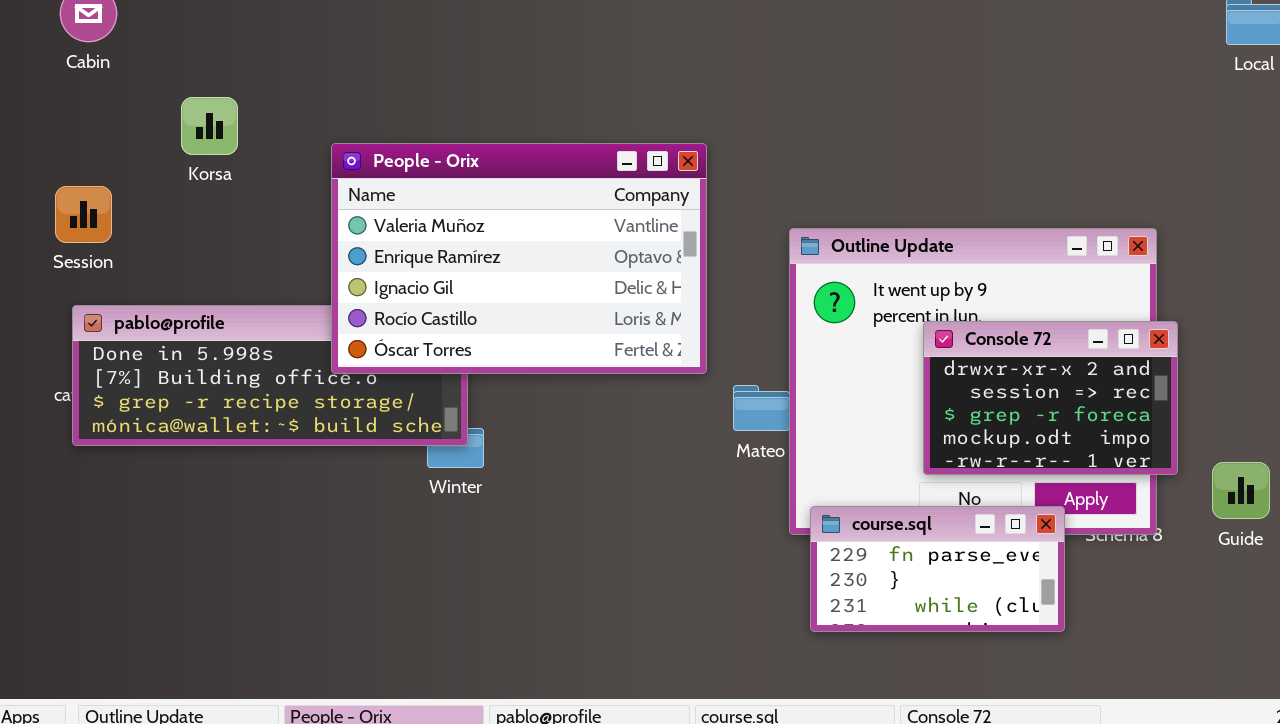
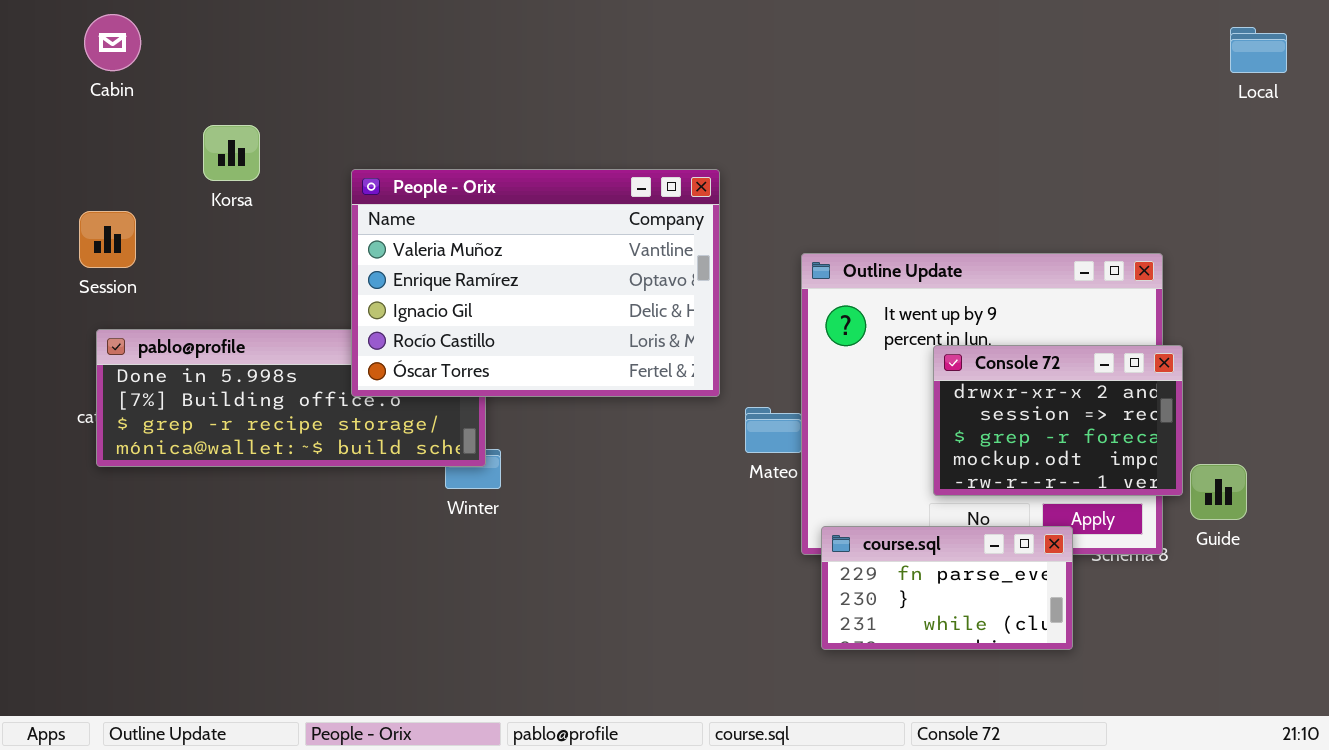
Guide: [1212,462,1270,519] -> [1190,464,1247,520], moved

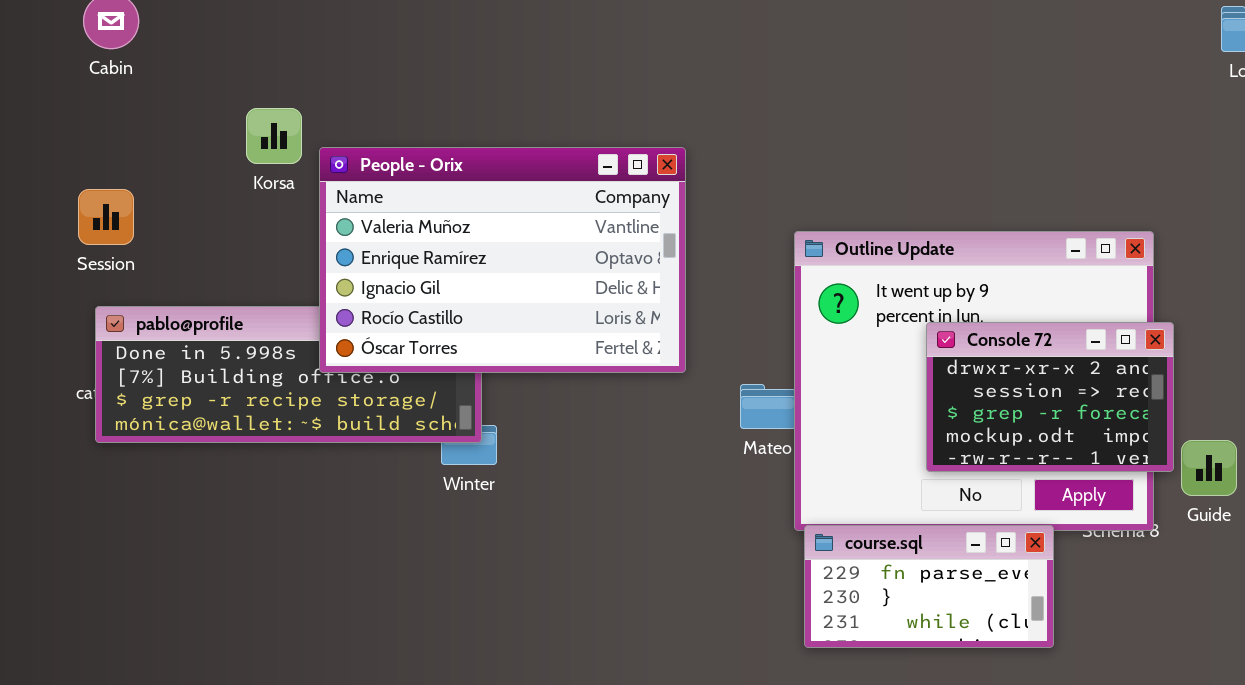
Korsa: [203,125,260,181] -> [246,108,302,164], moved
People - Orix: [351,169,720,397] -> [319,147,686,373], moved
course.sql: [821,526,1073,650] -> [804,525,1054,648], moved

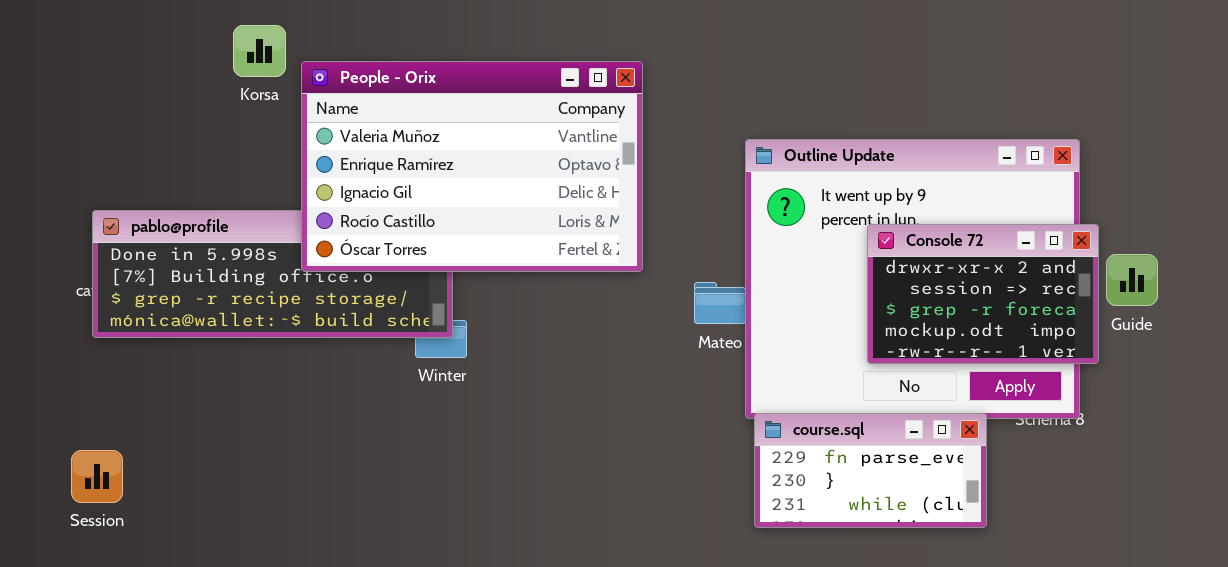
Session: [78,189,134,245] -> [71,450,123,503], moved
Guide: [1181,440,1237,496] -> [1106,254,1158,306], moved

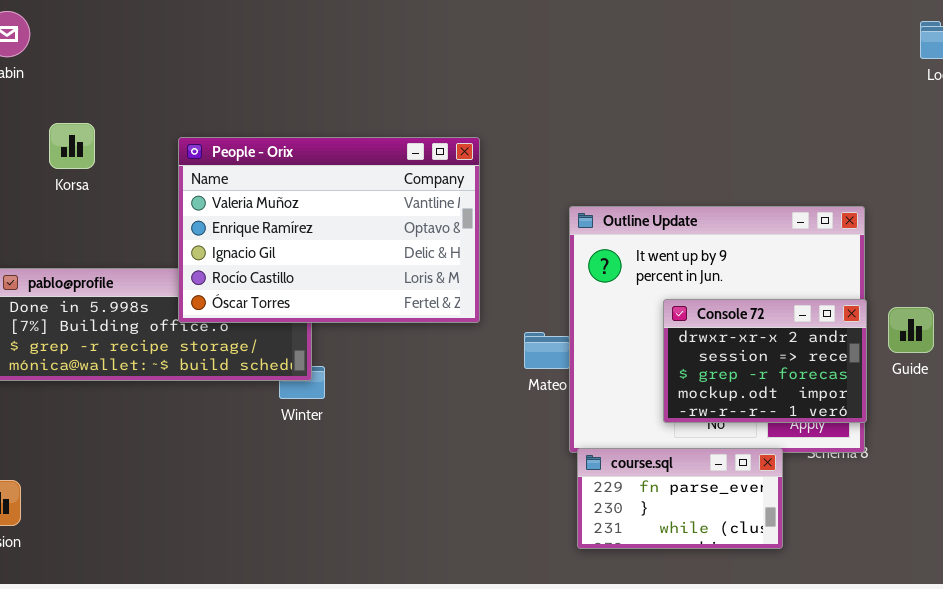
Korsa: [233,25,286,77] -> [49,123,95,169], moved
Console 72: [867,224,1099,364] -> [663,299,867,423], moved

